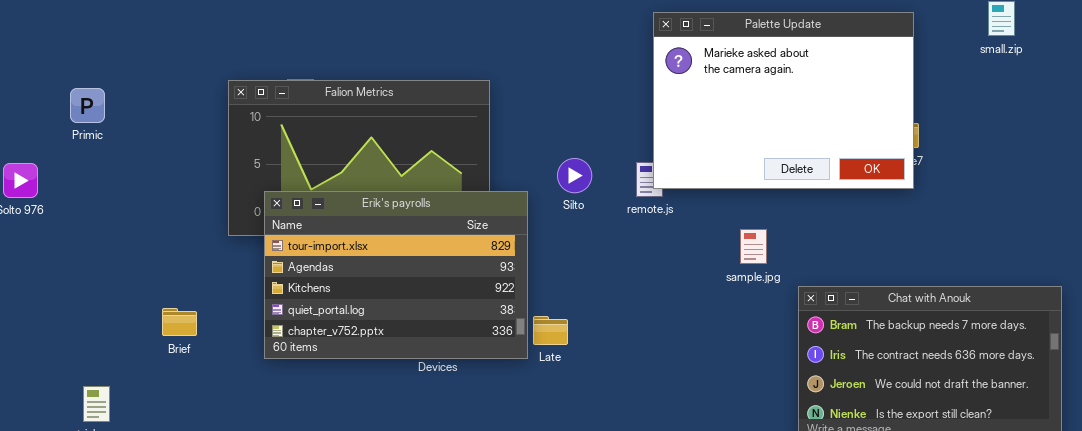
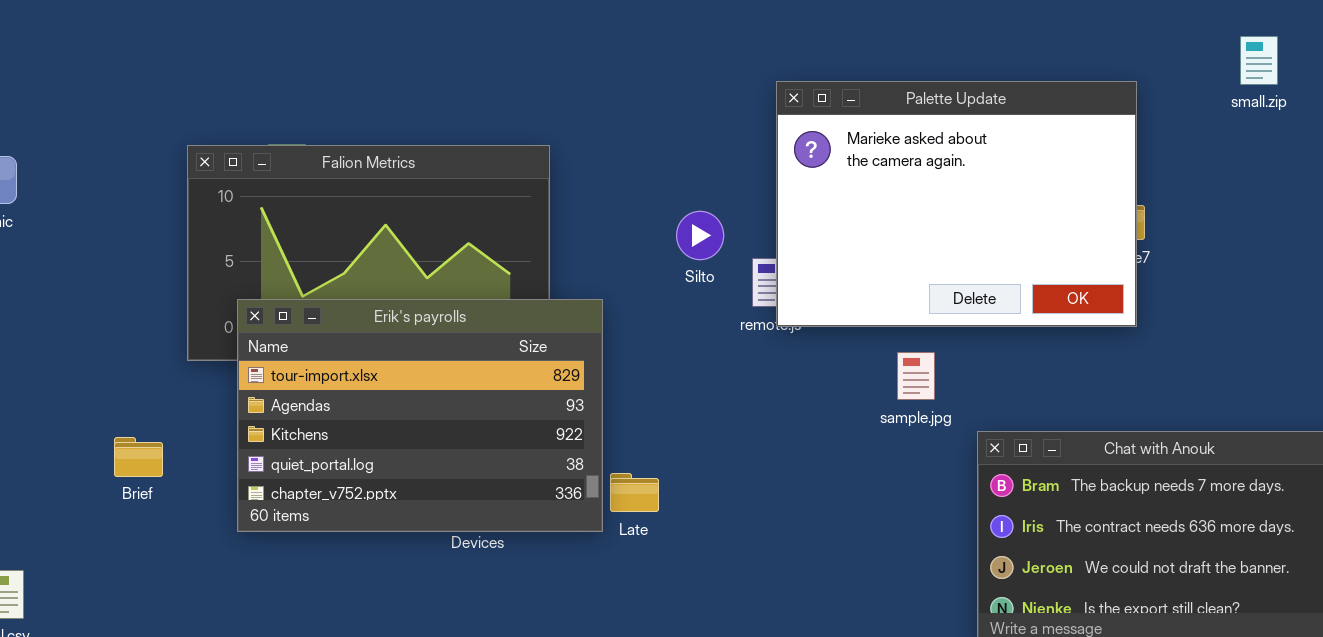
Palette Update: [653,12,914,189] -> [776,81,1137,327], moved
Silto: [557,158,592,193] -> [676,211,724,260], moved
Brief: [162,308,197,336] -> [114,437,163,477], moved

